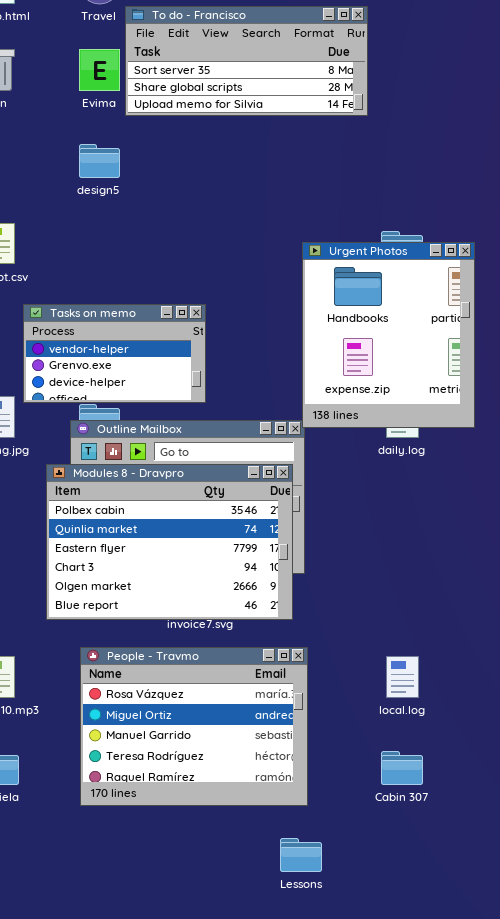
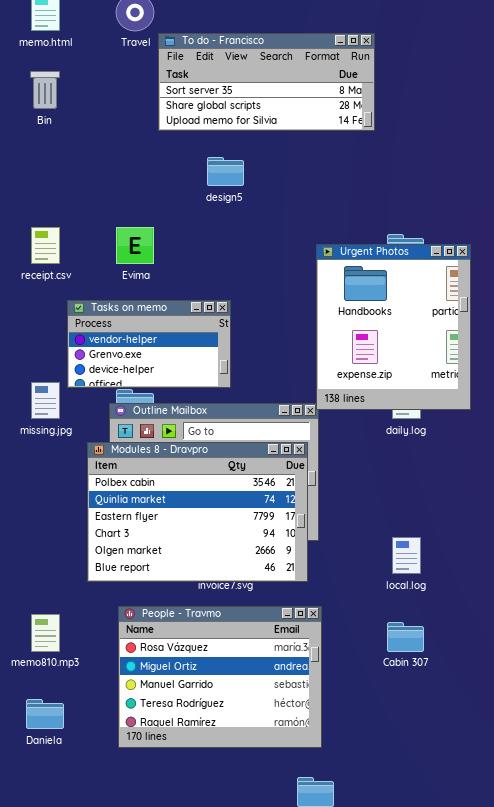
Evima: [79,49,120,91] -> [116,227,154,264], moved
design5: [79,144,120,178] -> [207,157,244,186], moved
local.log: [386,656,419,698] -> [392,537,421,574], moved
Cabin 307: [381,751,423,785] -> [387,622,424,652], moved

